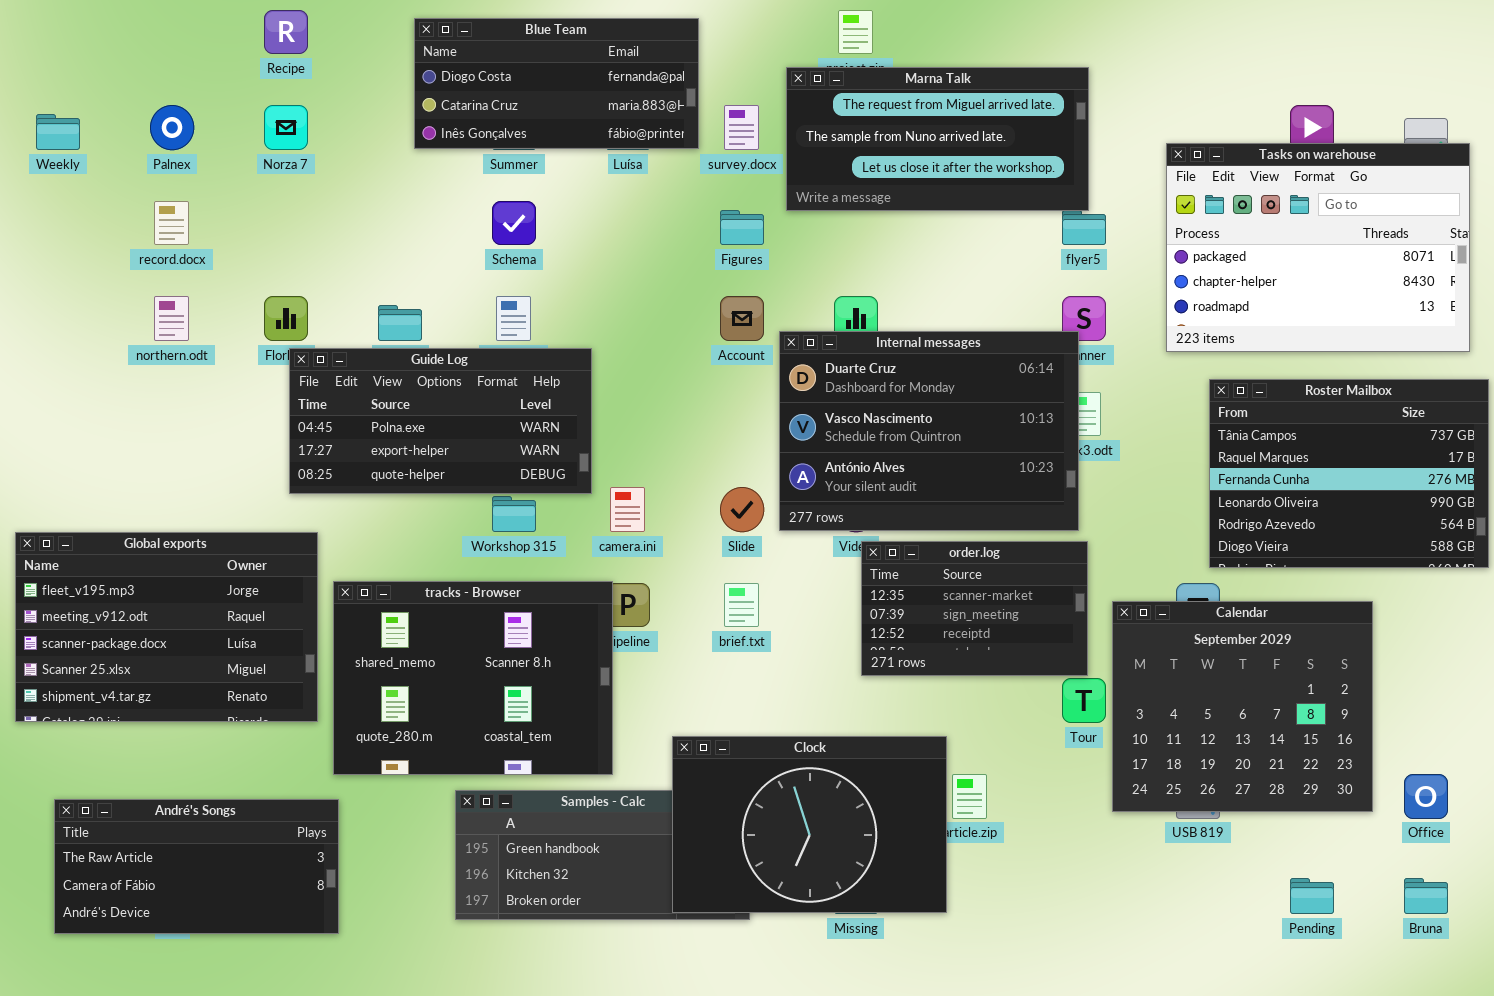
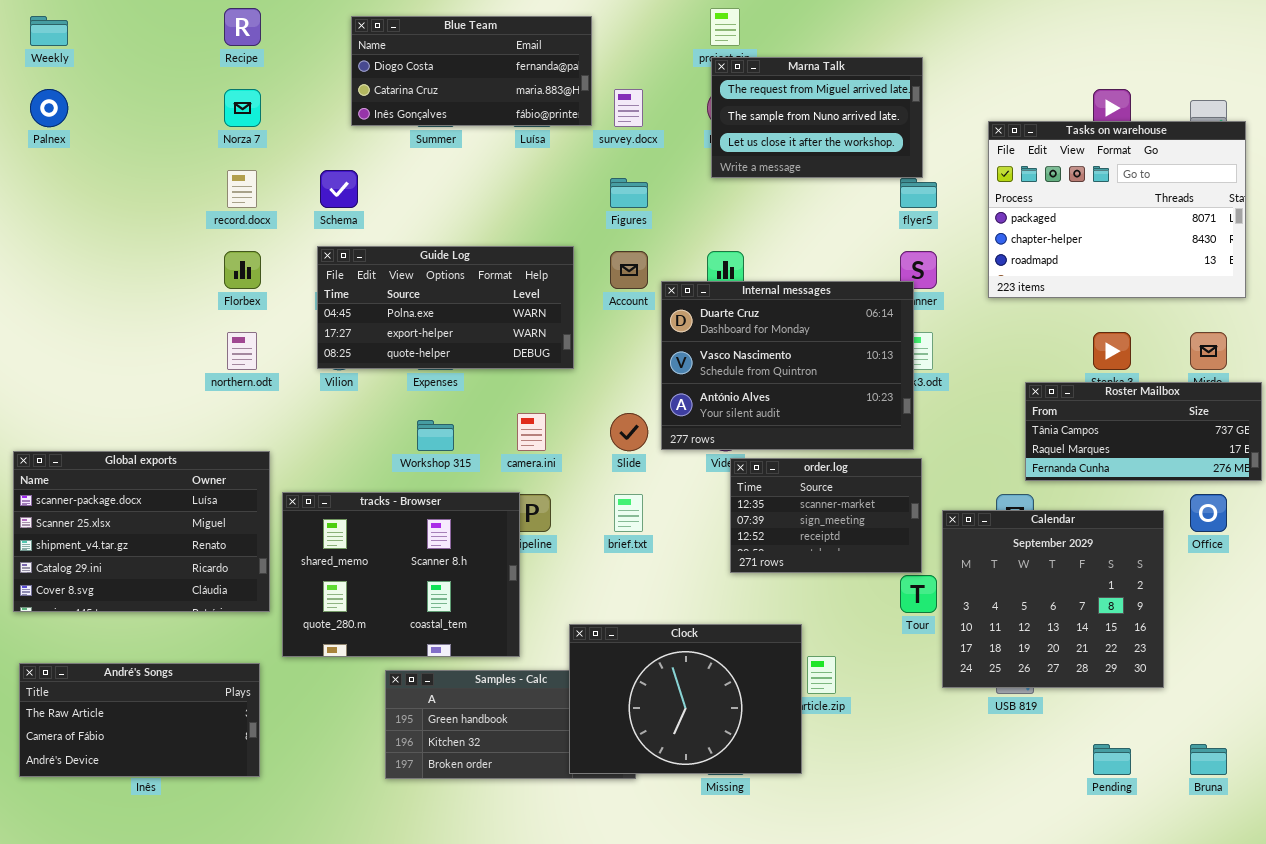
Marna Talk: [786,67,1089,211] -> [711,57,923,178], resized
Palnex: [150,105,194,150] -> [30,89,68,127], moved
Weekly: [36,114,80,150] -> [30,16,68,46], moved
record.docx: [154,201,189,245] -> [227,170,257,208], moved
Schema: [492,201,536,245] -> [320,170,358,208], moved
northern.odt: [154,296,189,341] -> [227,332,257,370], moved
Guide Log: [289,348,592,494] -> [317,246,574,369], moved
Roster Mailbox: [1209,379,1489,568] -> [1025,382,1262,481], resized
Global exports: [15,532,318,722] -> [13,451,270,612], scrolled down 2 rows
Office: [1404,774,1448,819] -> [1190,494,1227,532], moved
André's Songs: [54,799,339,934] -> [19,663,260,777], moved

